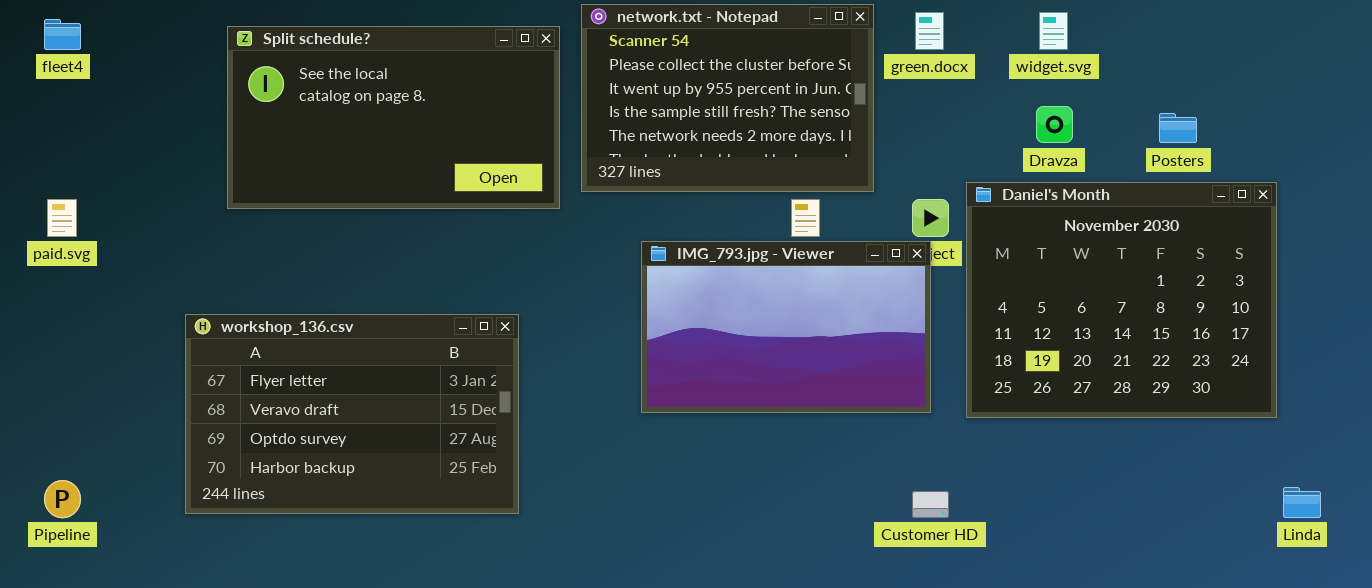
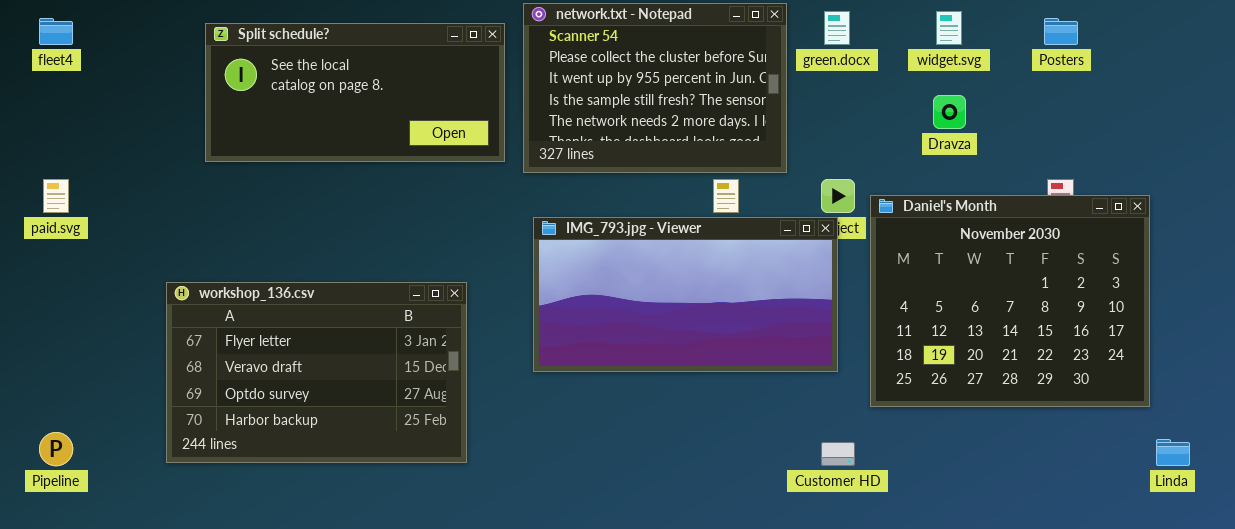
Split schedule?: [227,26,560,209] -> [205,23,505,162], resized
Posters: [1159,113,1197,143] -> [1044,18,1078,45], moved
Daniel's Month: [966,182,1277,418] -> [870,195,1150,407], moved
IMG_793.jpg - Viewer: [641,241,931,413] -> [533,217,838,372], resized

